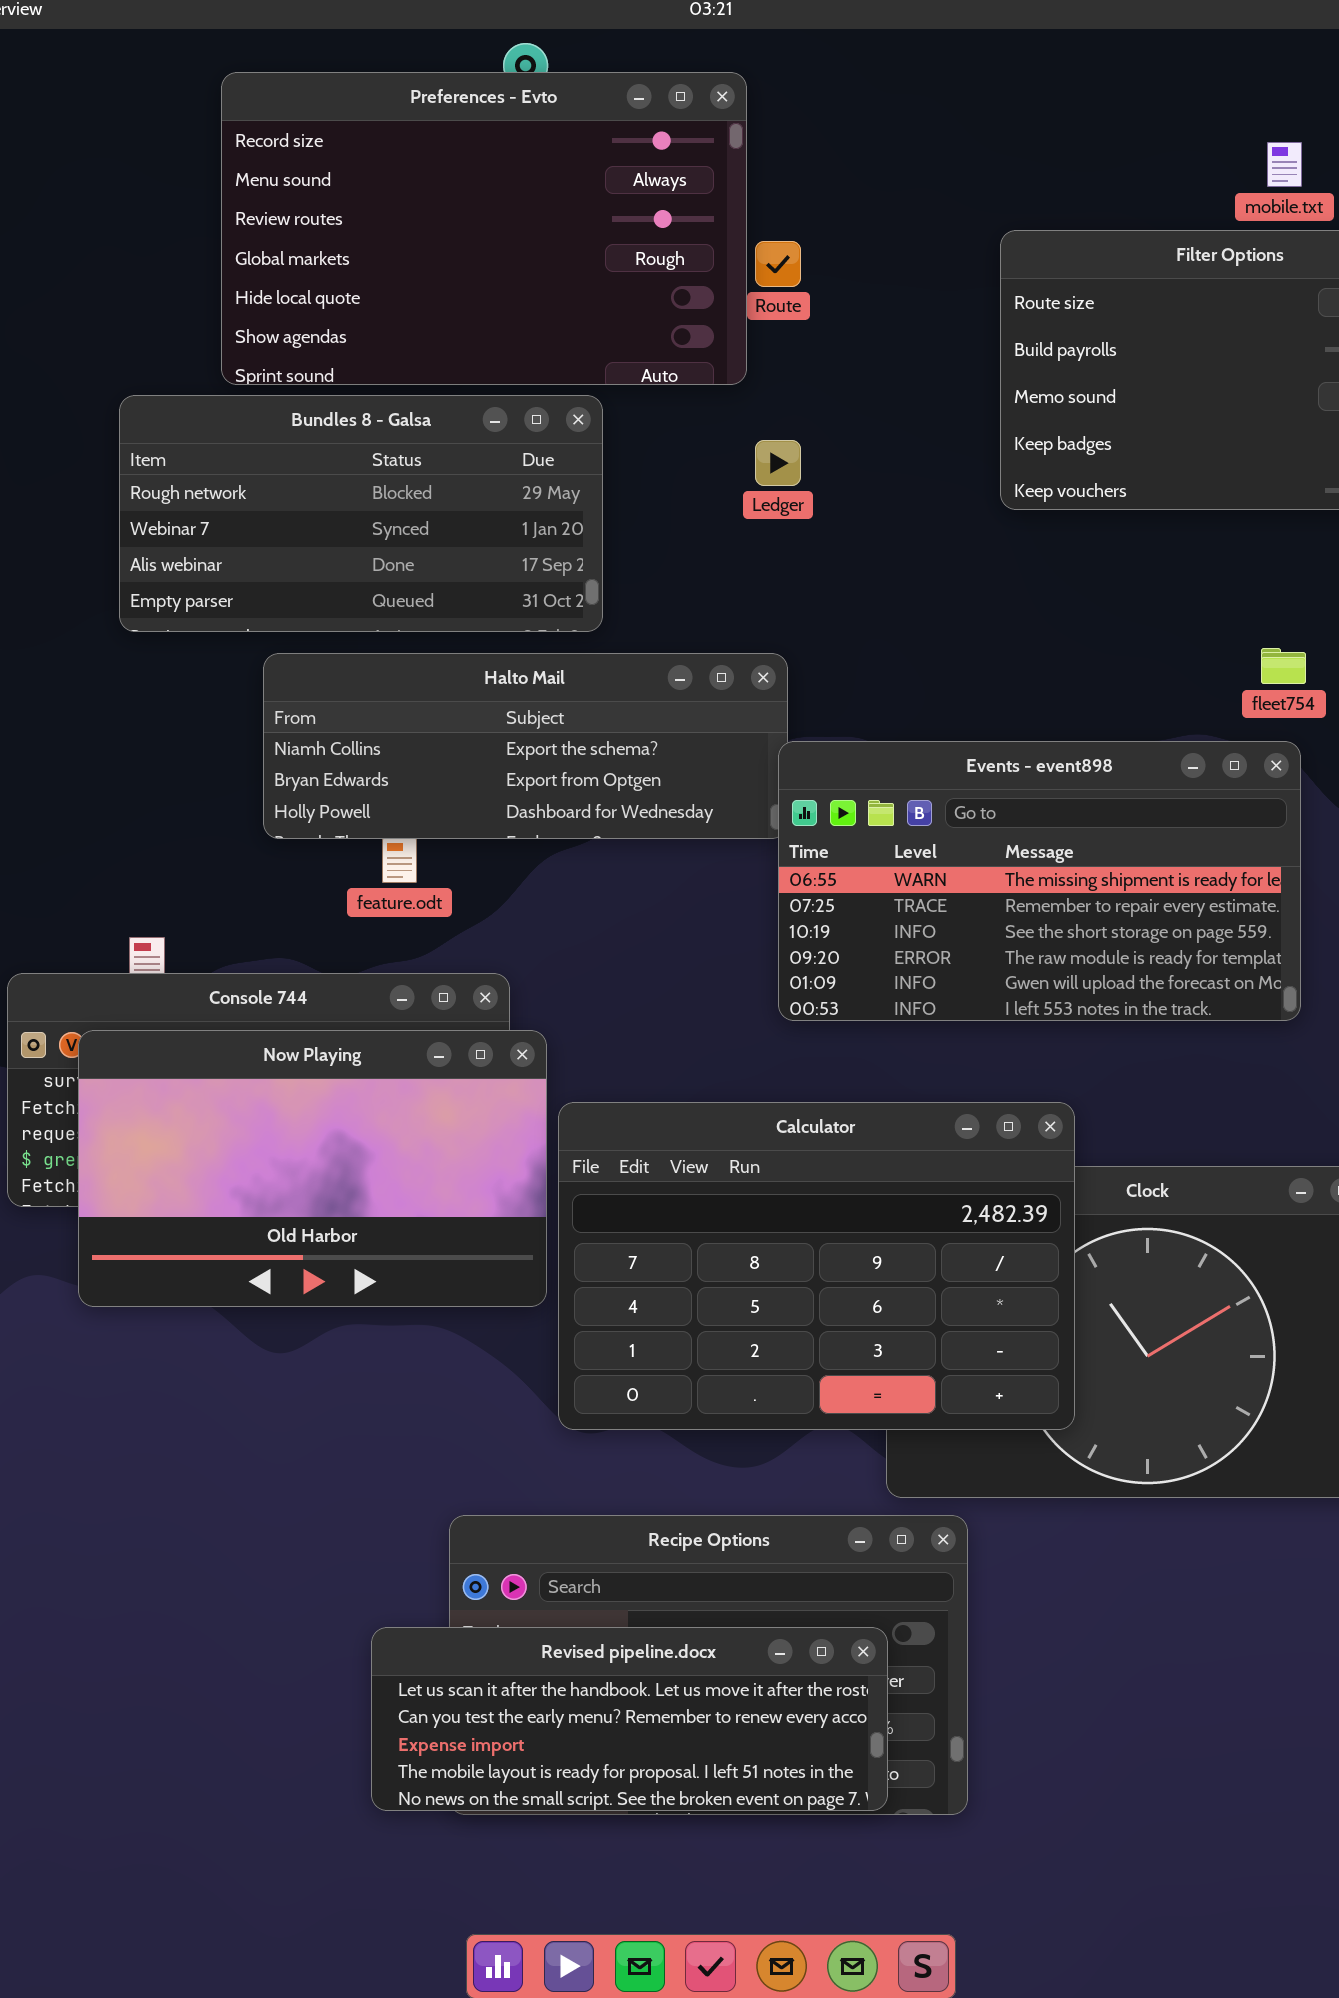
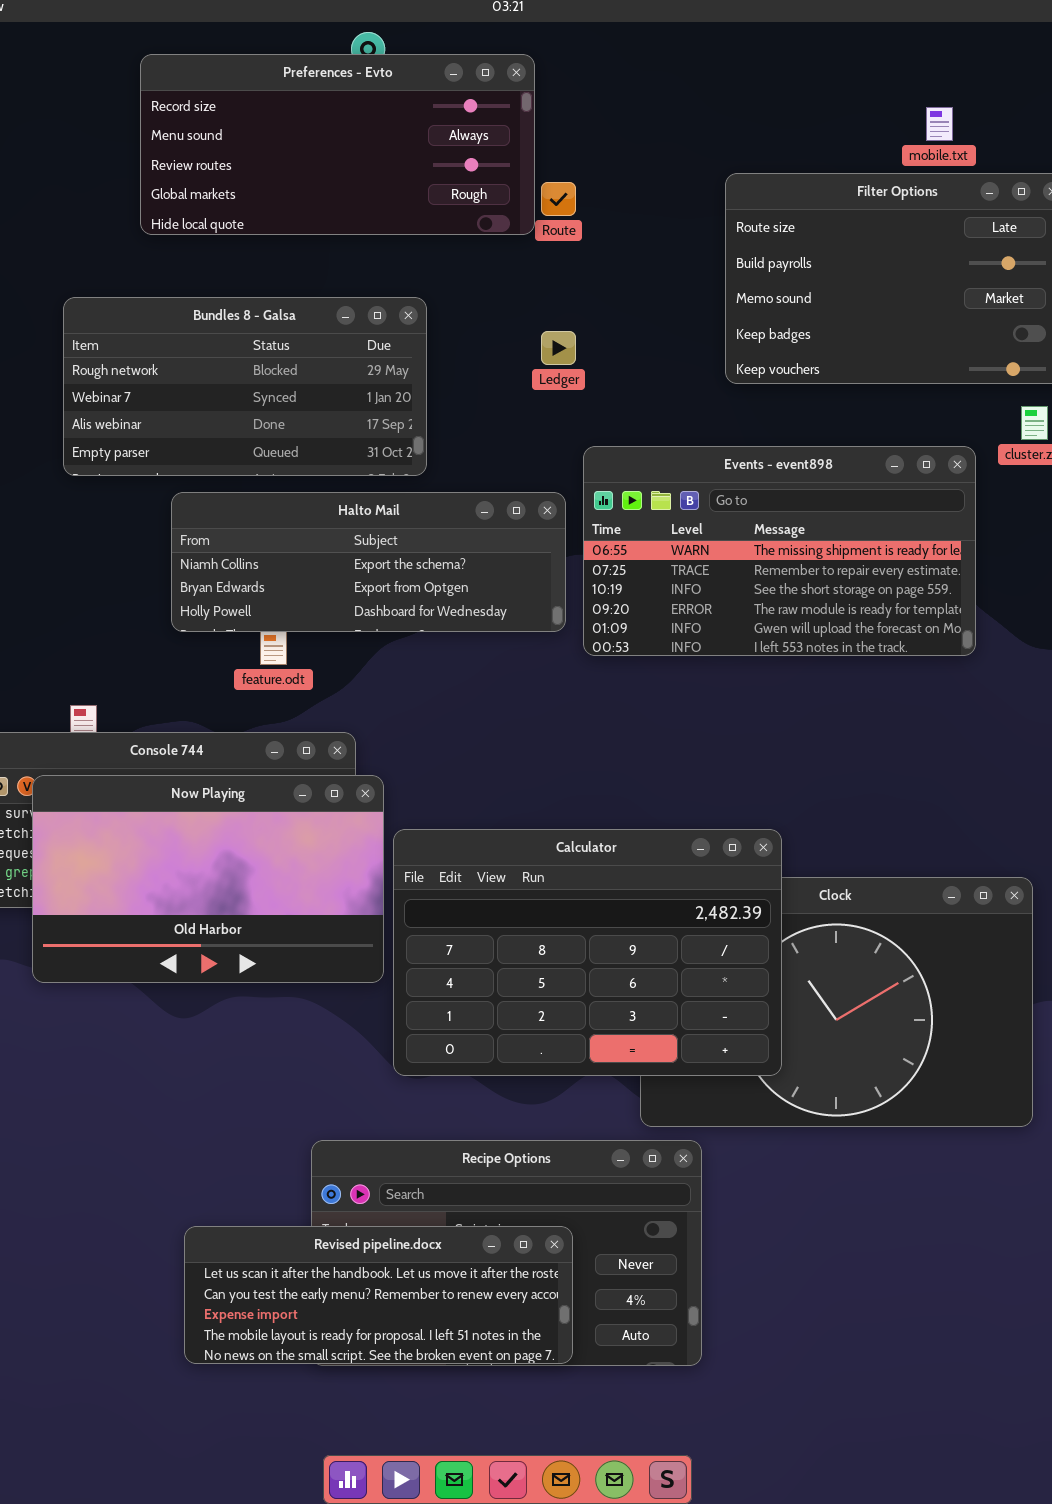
Preferences - Evto: [221,72,747,385] -> [140,54,535,235], resized
Events - event898: [778,741,1301,1021] -> [583,446,976,656], moved
Revised pipeline.docx: [371,1627,888,1811] -> [184,1226,573,1364], moved

